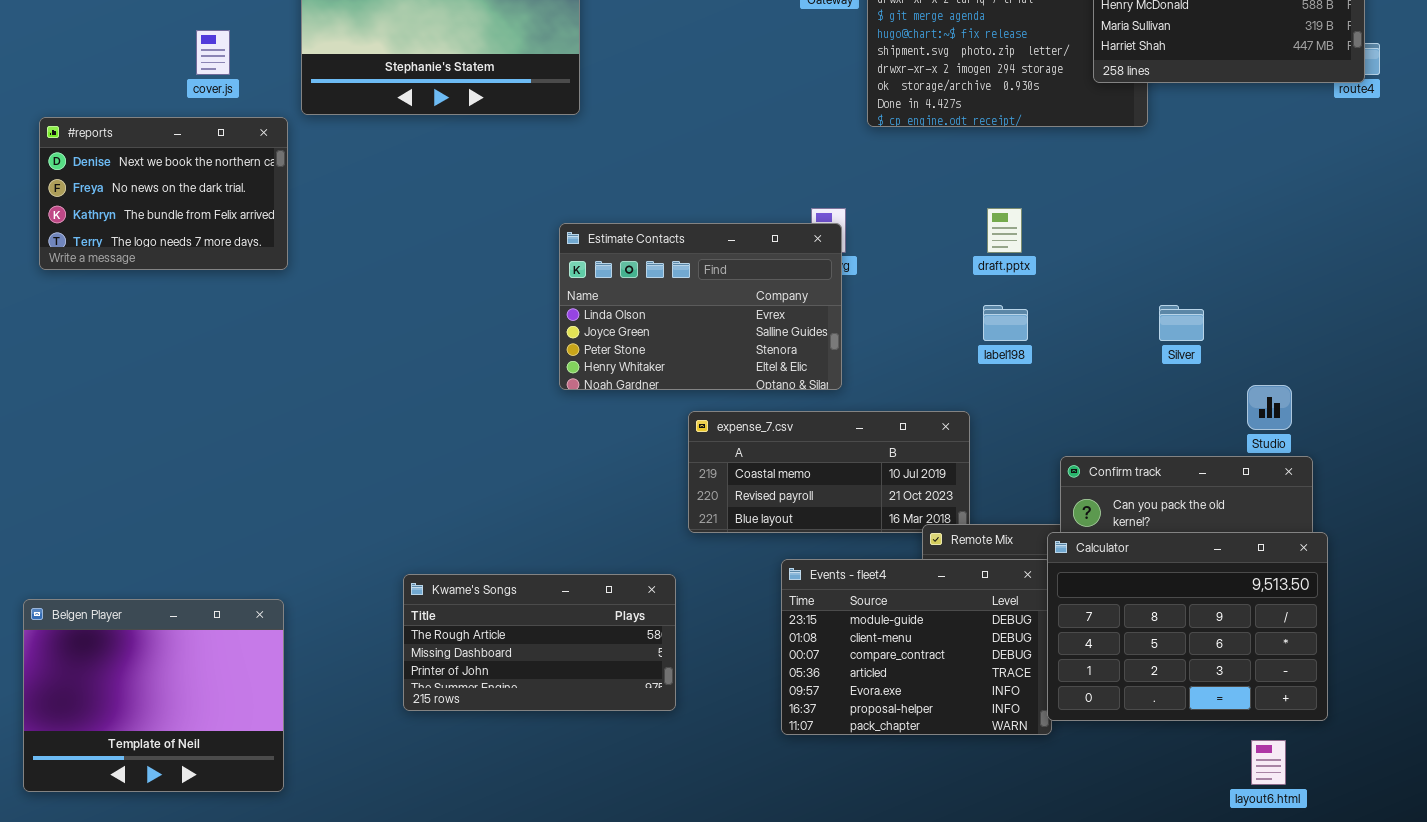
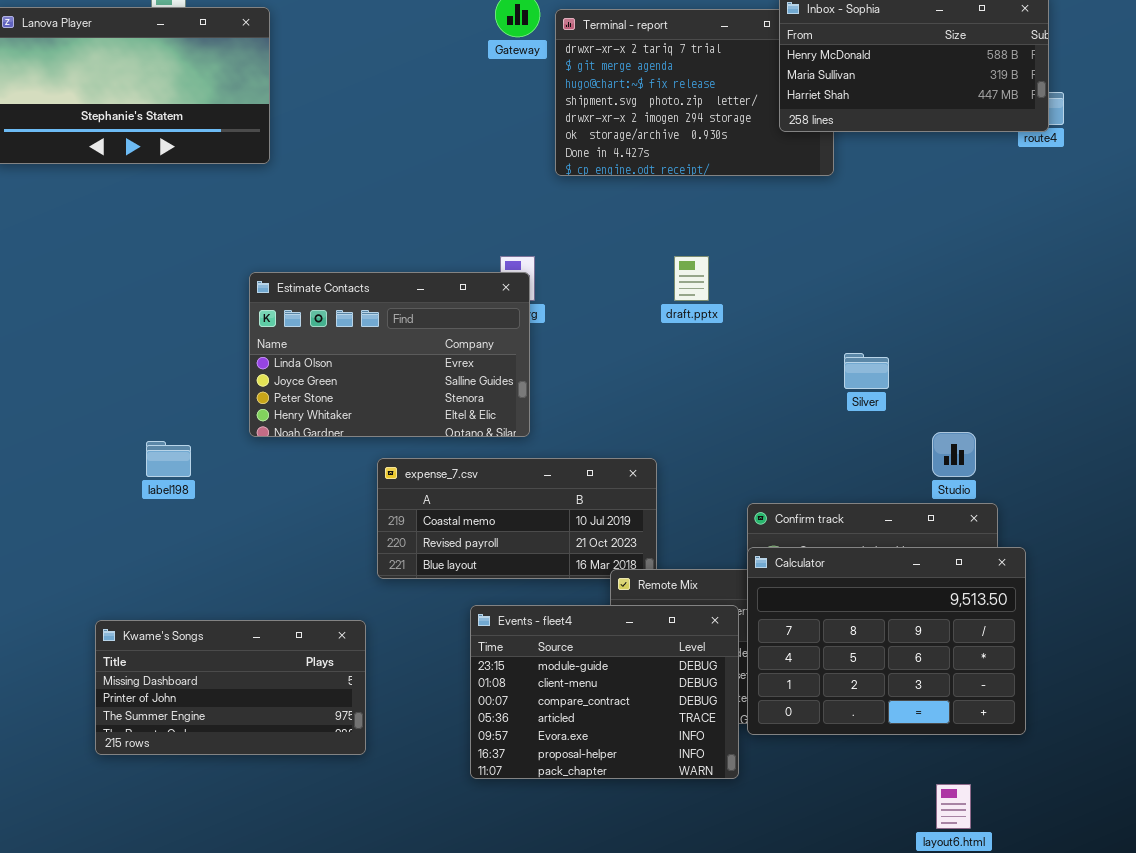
label198: [983,305,1028,341] -> [146,441,191,477], moved
Calculator: [1047,532,1328,721] -> [747,547,1026,735], moved
Kwame's Songs: [403,574,676,711] -> [95,620,366,755], scrolled down 1 row

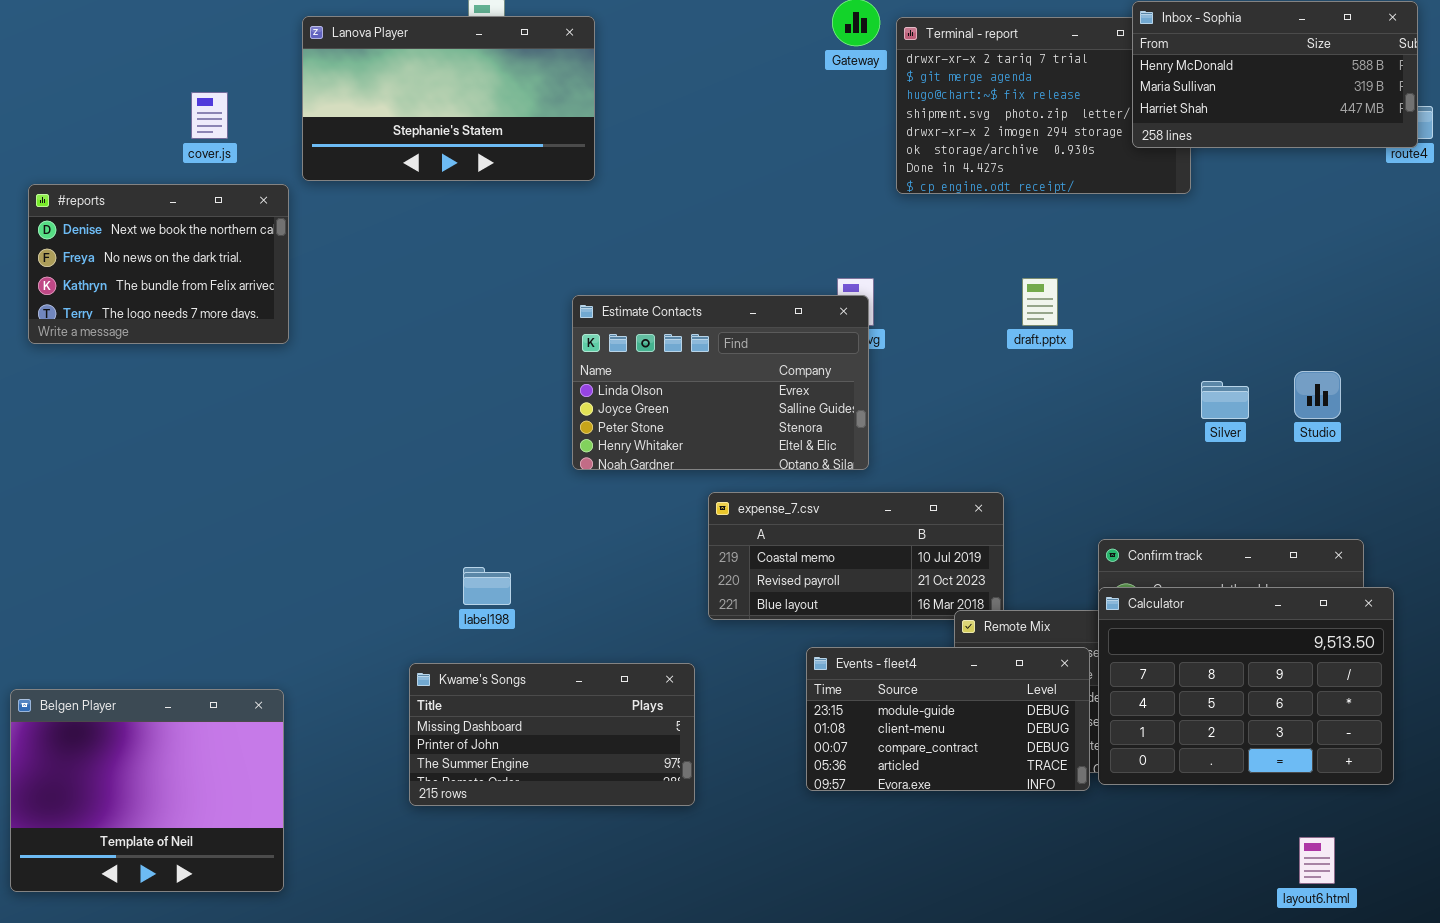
Studio: [932,432,976,477] -> [1294,371,1341,419], moved
label198: [146,441,191,477] -> [463,567,511,605], moved
Events - fleet4: [470,605,739,779] -> [806,647,1090,791], resized

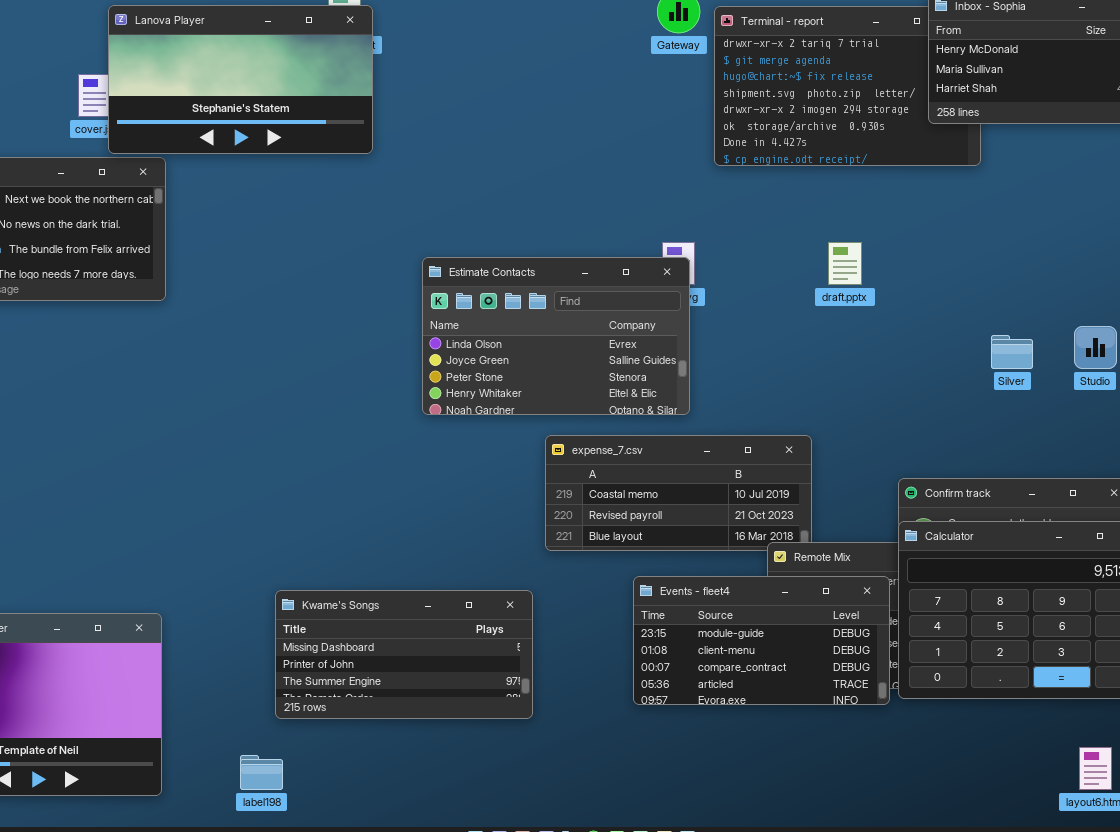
Lanova Player: [302,16,595,181] -> [108,5,373,154], moved
label198: [463,567,511,605] -> [240,755,283,790], moved

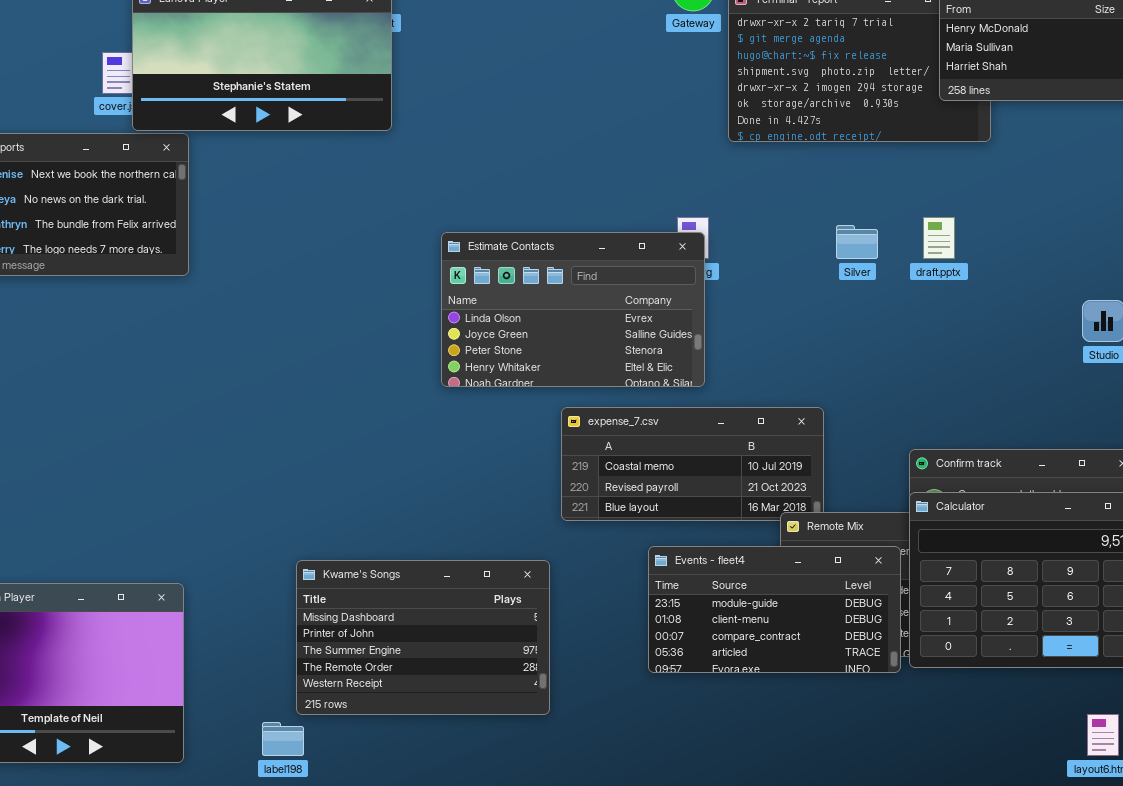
draft.pptx: [828,242,862,285] -> [923,217,955,259], moved
Silver: [991,335,1033,369] -> [836,225,878,259], moved
Kwame's Songs: [275,590,533,719] -> [296,560,550,715], resized

